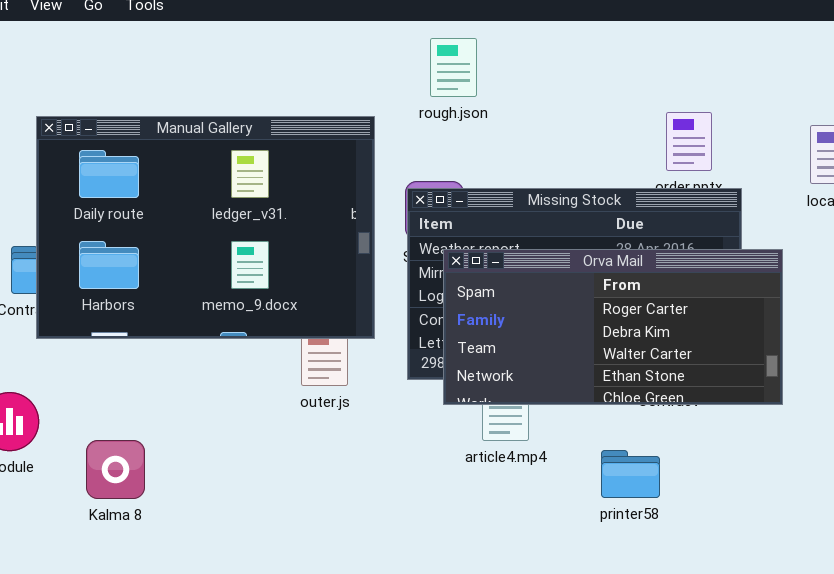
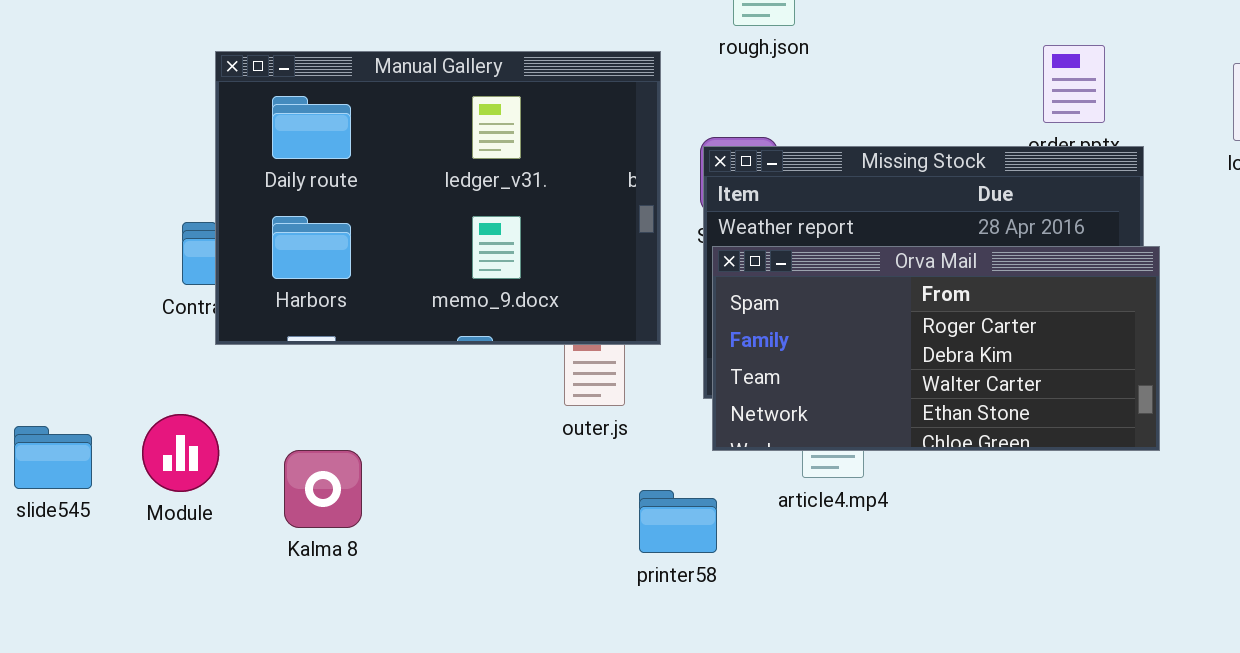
Orva Mail: [443,249,783,405] -> [712,246,1160,451], moved
Kalma 8: [86,440,145,499] -> [284,450,362,528], moved
printer58: [601,450,660,498] -> [639,490,717,553], moved

